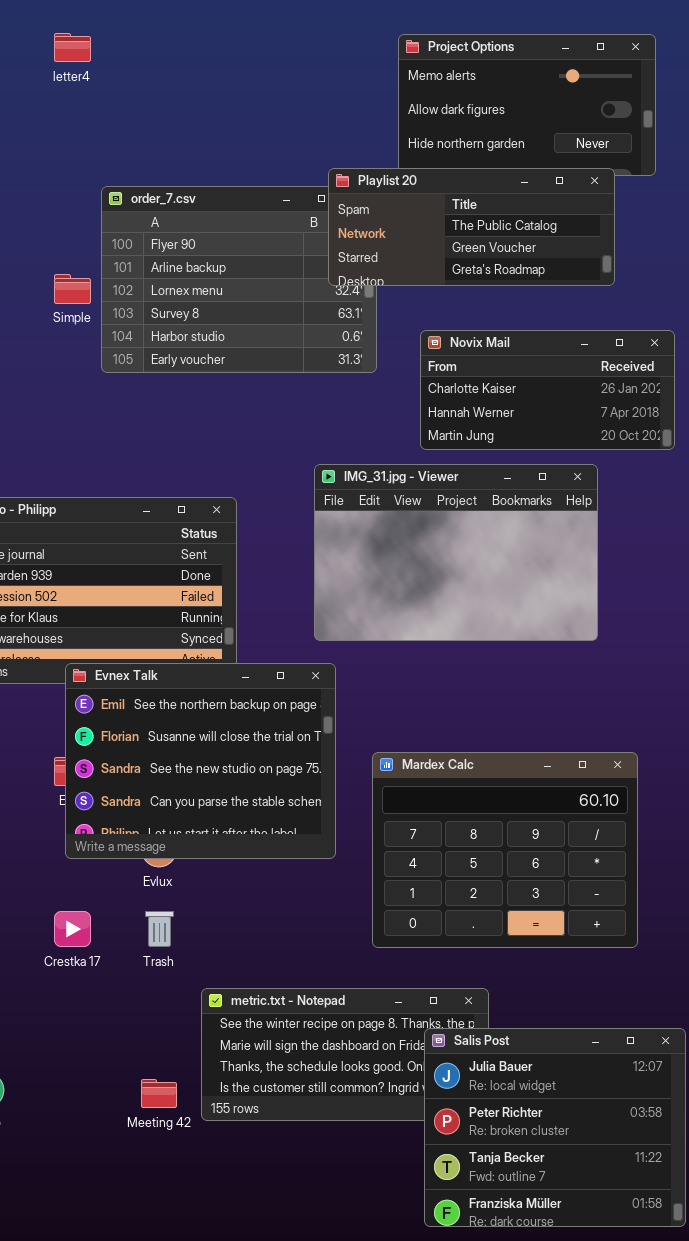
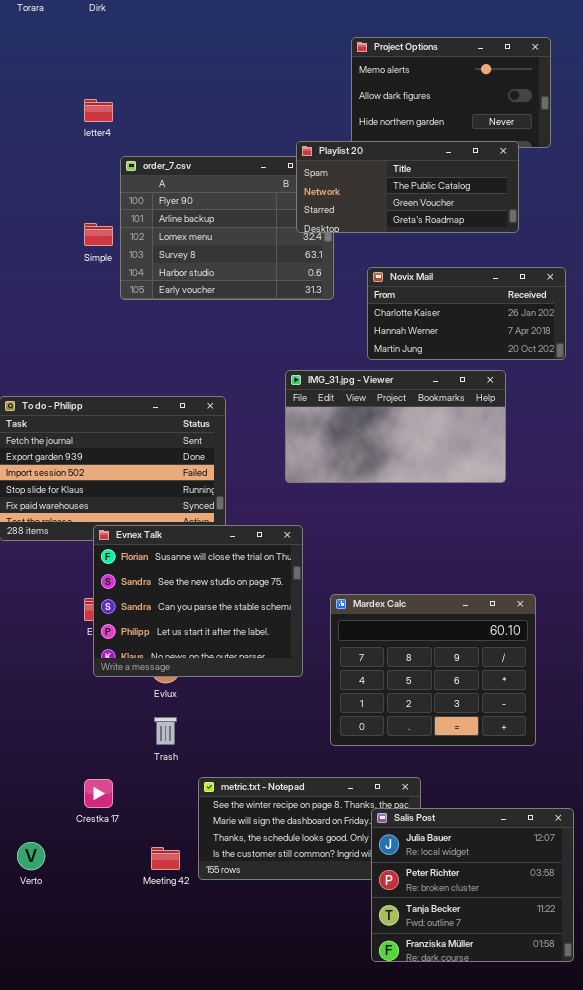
letter4: [54,33,91,62] -> [84,99,113,122], moved
IMG_31.jpg - Viewer: [314,464,598,641] -> [285,370,506,483], resized
Evnex Talk: [65,663,336,859] -> [93,525,303,677], scrolled down 1 row
Crestka 17: [54,911,91,947] -> [84,779,113,808], moved

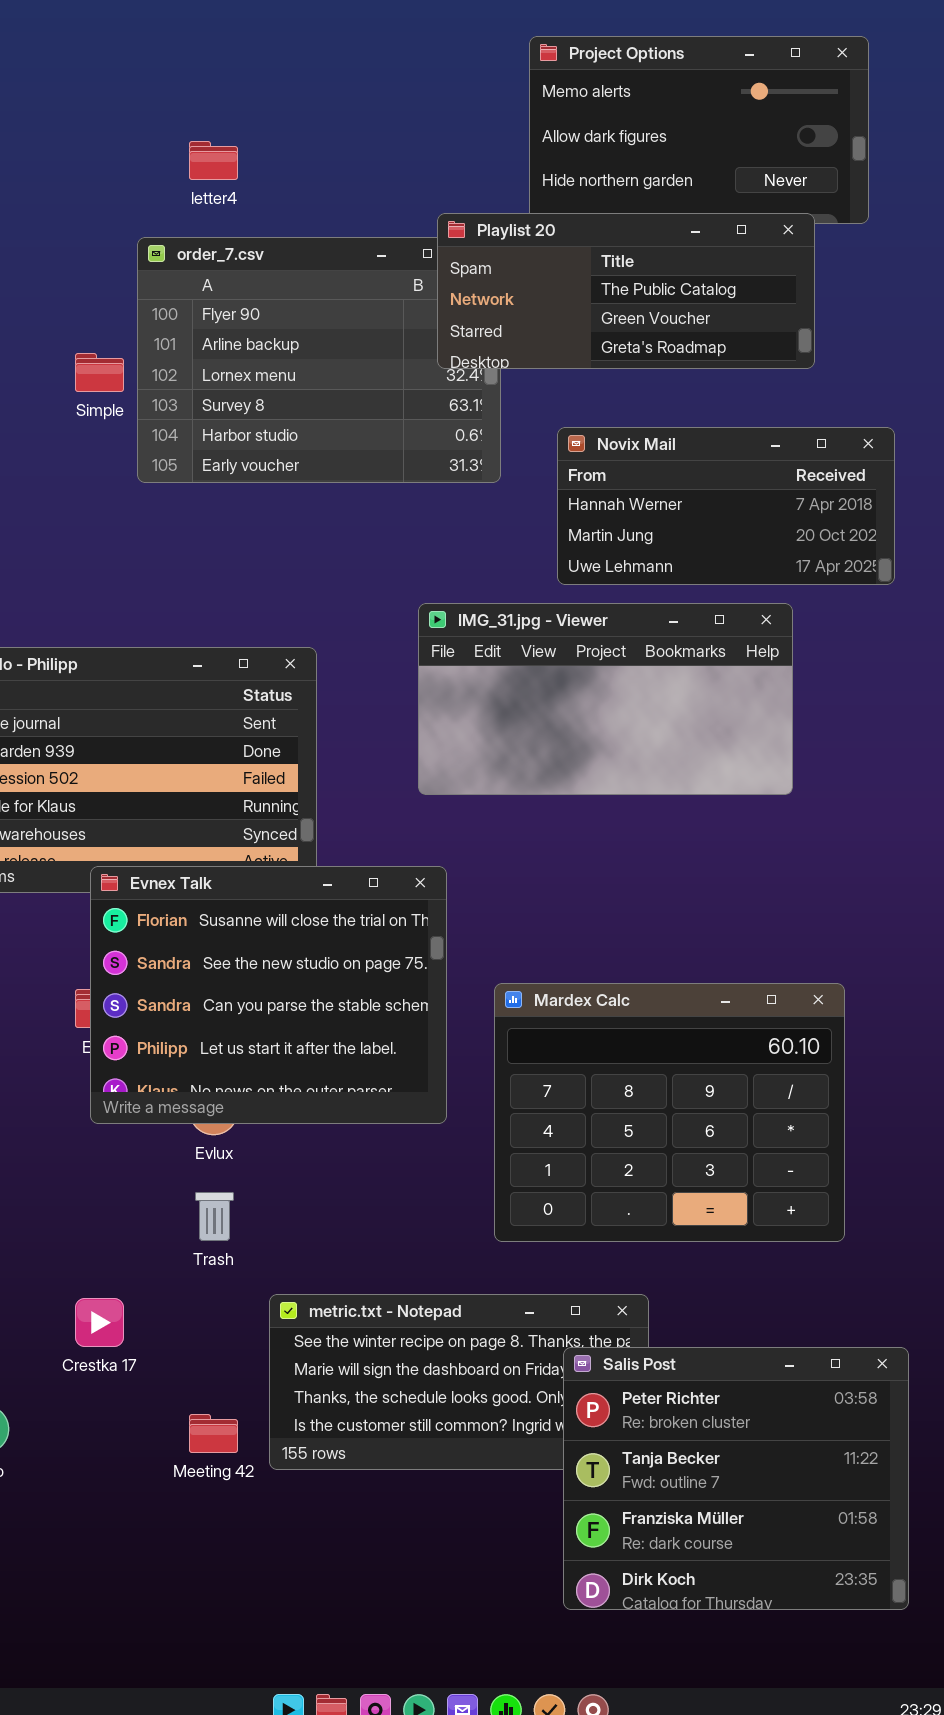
letter4: [84,99,113,122] -> [189,141,238,180], moved
Novix Mail: [367,267,566,360] -> [557,427,895,585], scrolled down 1 row
Salis Post: [371,808,574,962] -> [563,1347,909,1610], scrolled down 1 row

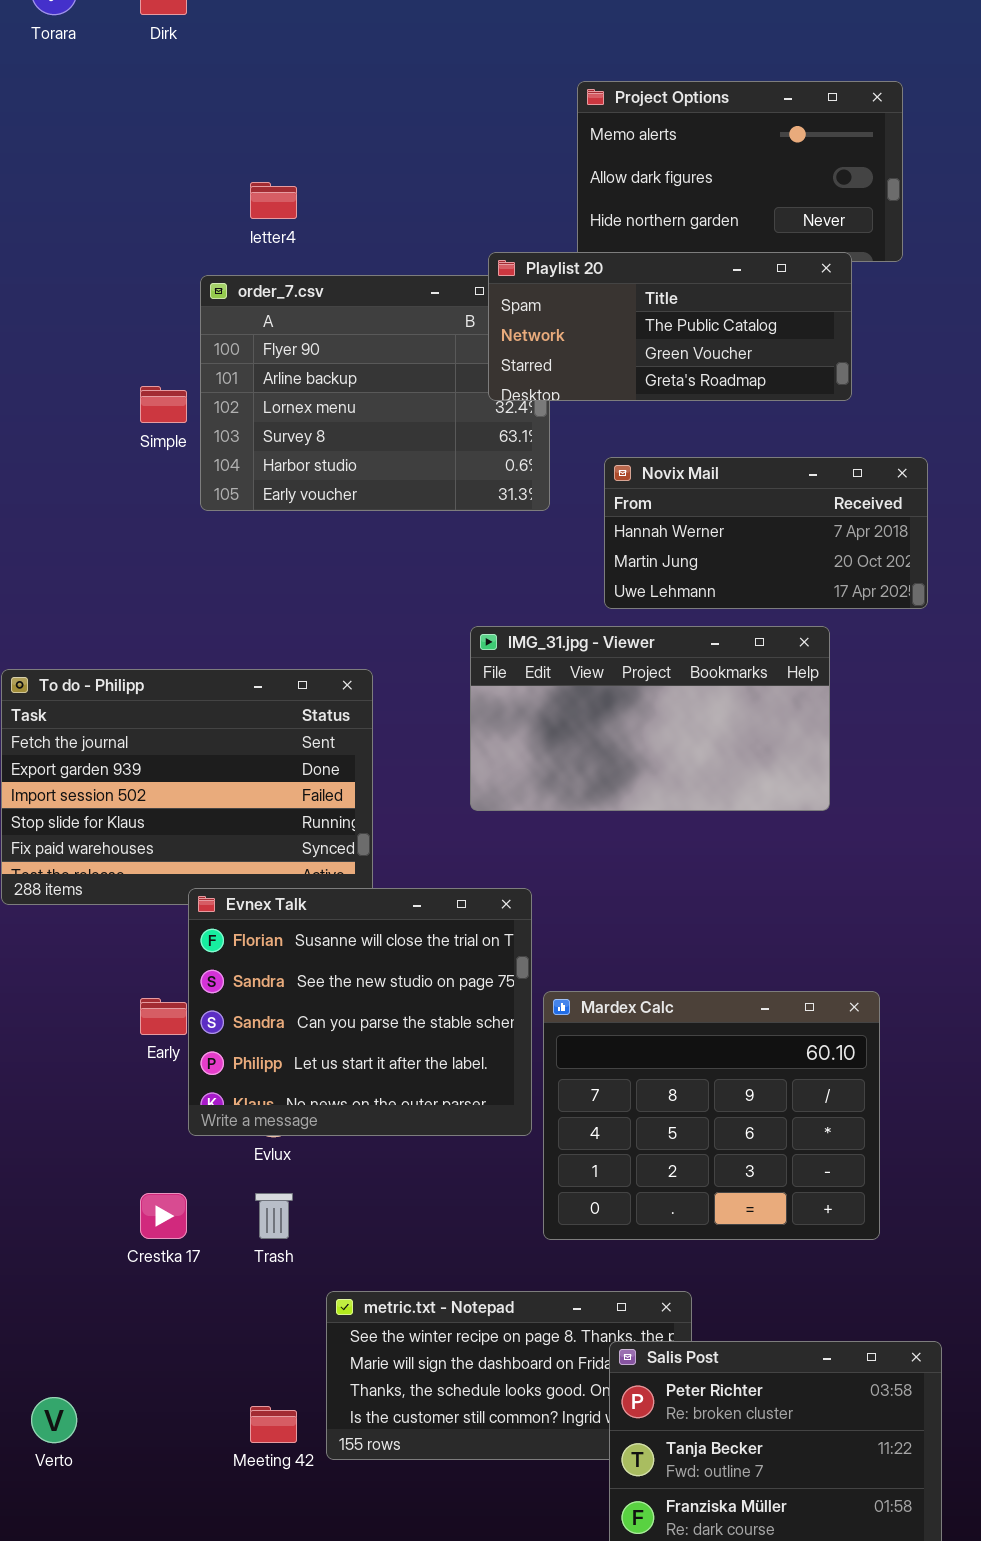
Evnex Talk: [90,866,447,1124] -> [188,888,532,1136], moved
Crestka 17: [75,1298,124,1347] -> [140,1193,187,1239], moved

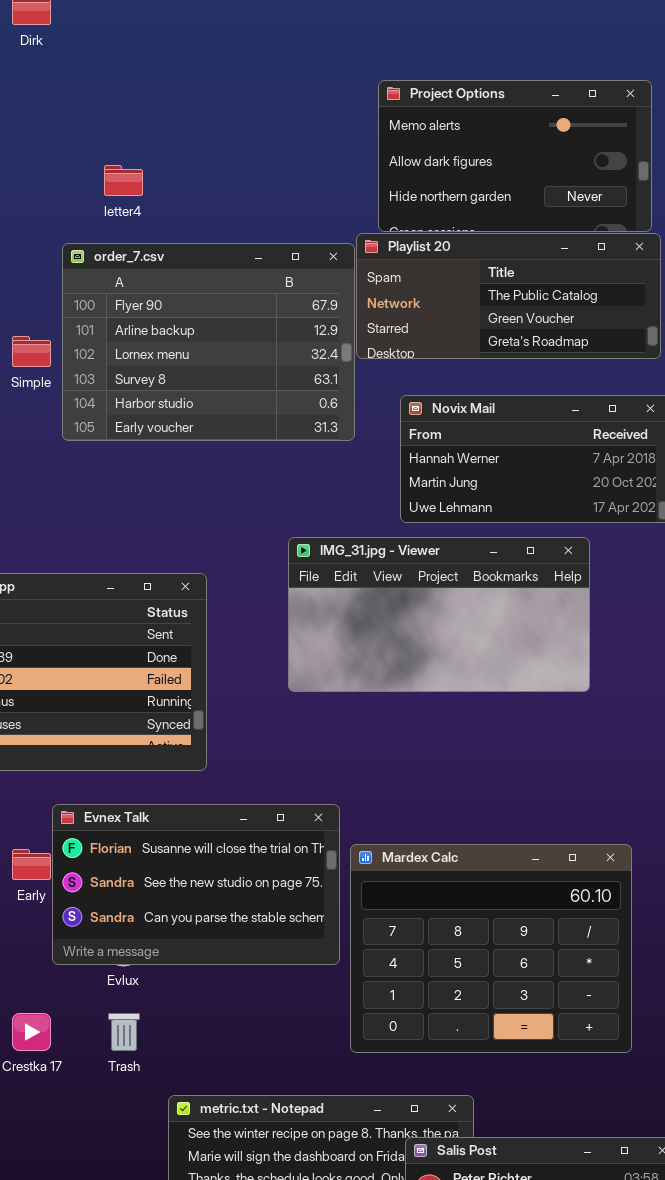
Playlist 20: [488,252,852,401] -> [356,233,661,359], moved
Evnex Talk: [188,888,532,1136] -> [52,804,340,965], resized

